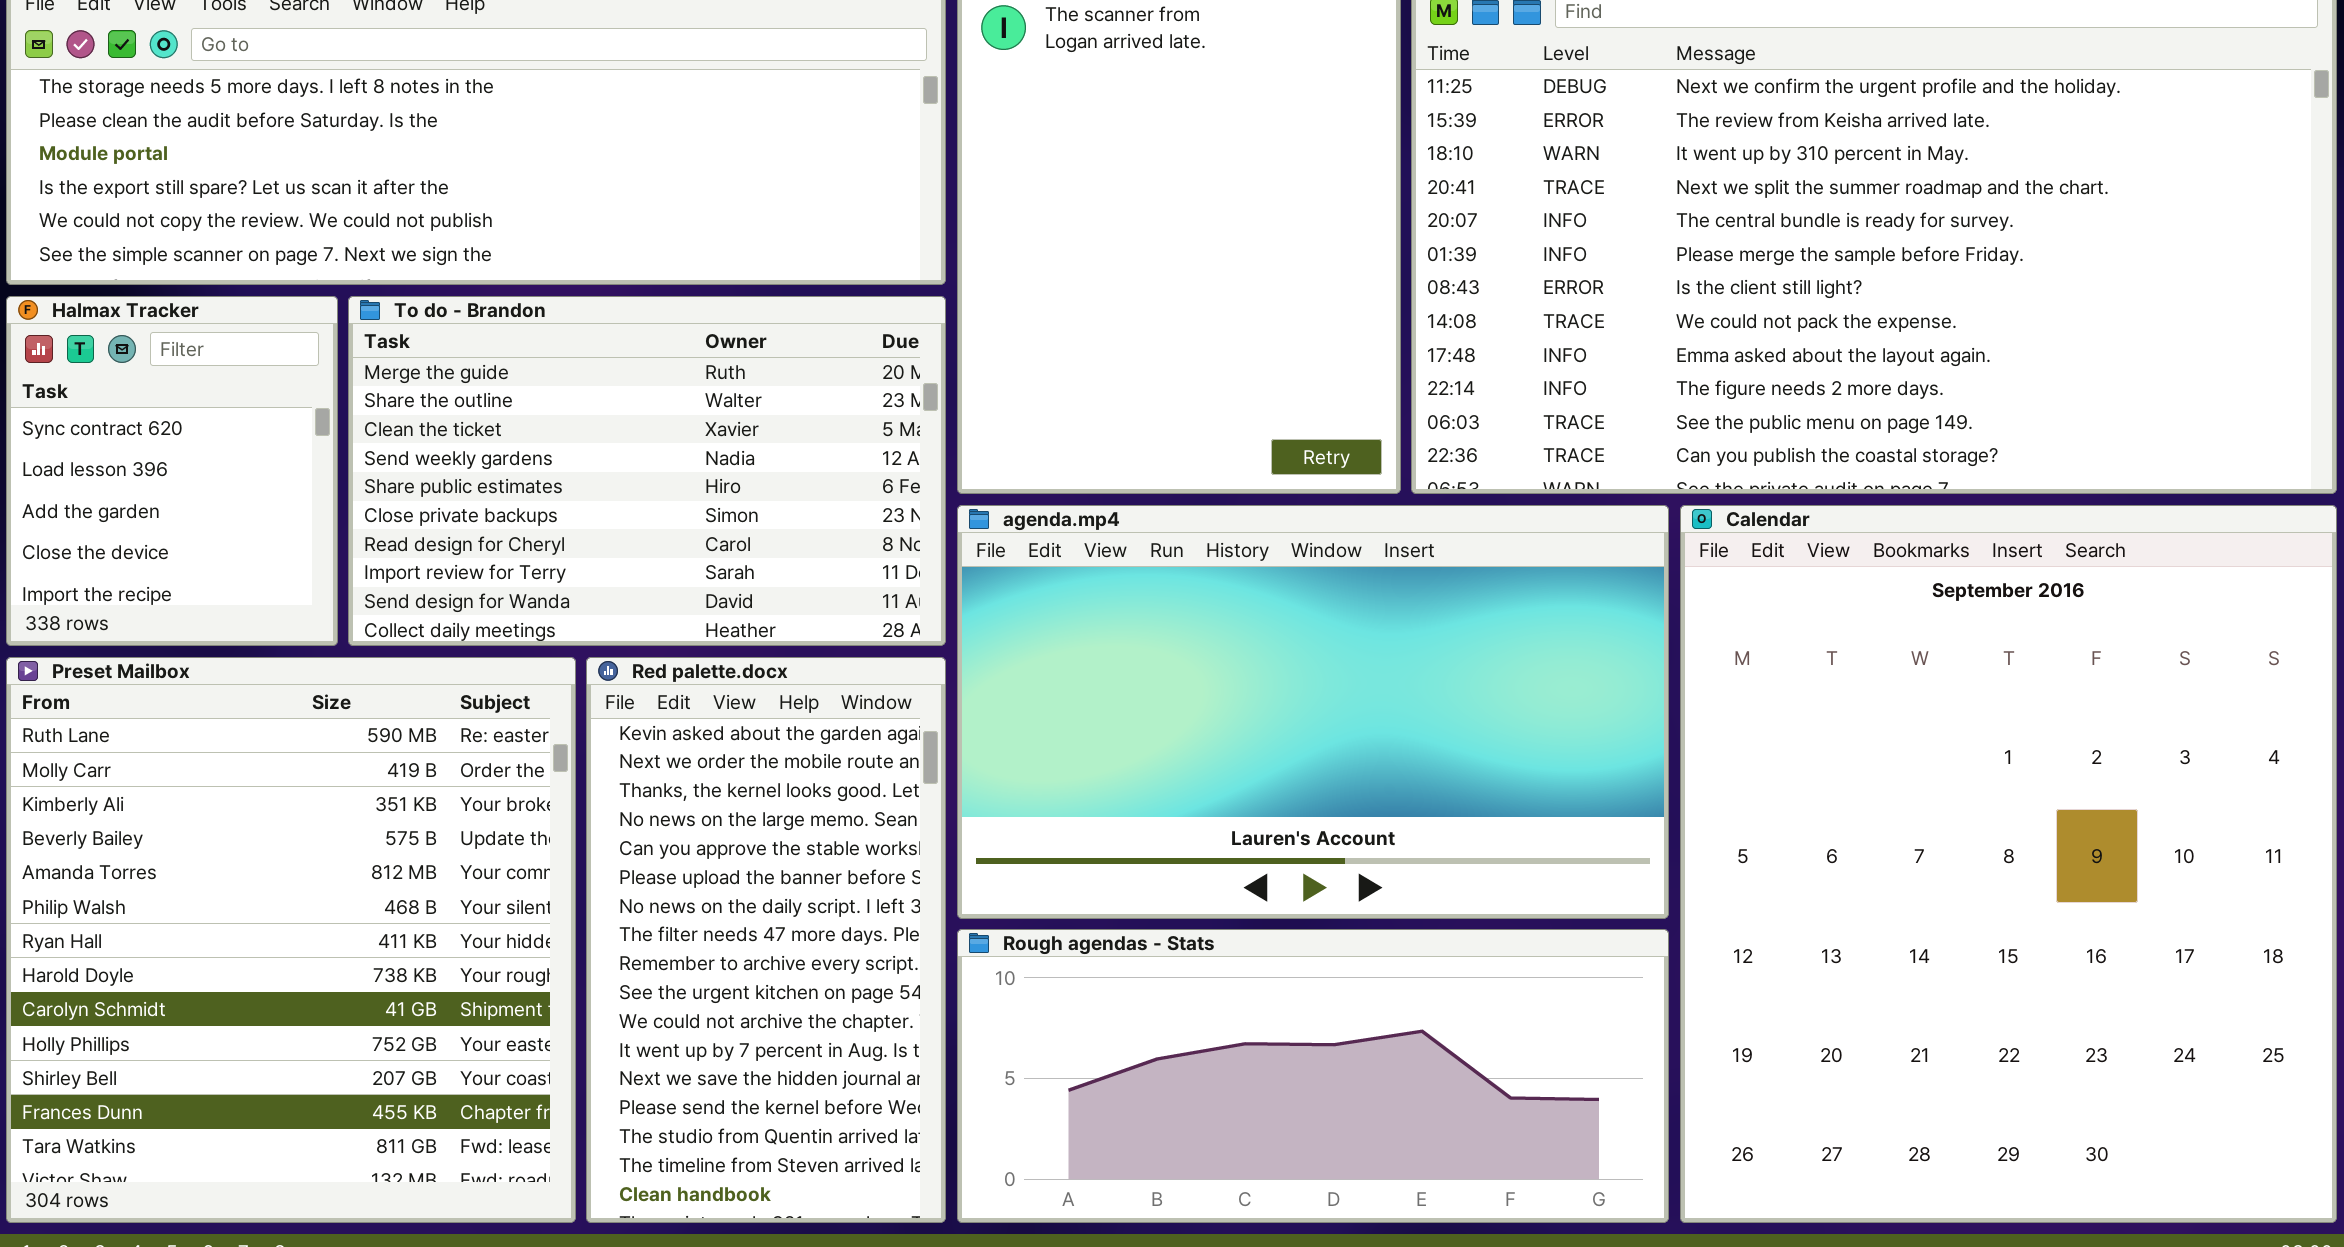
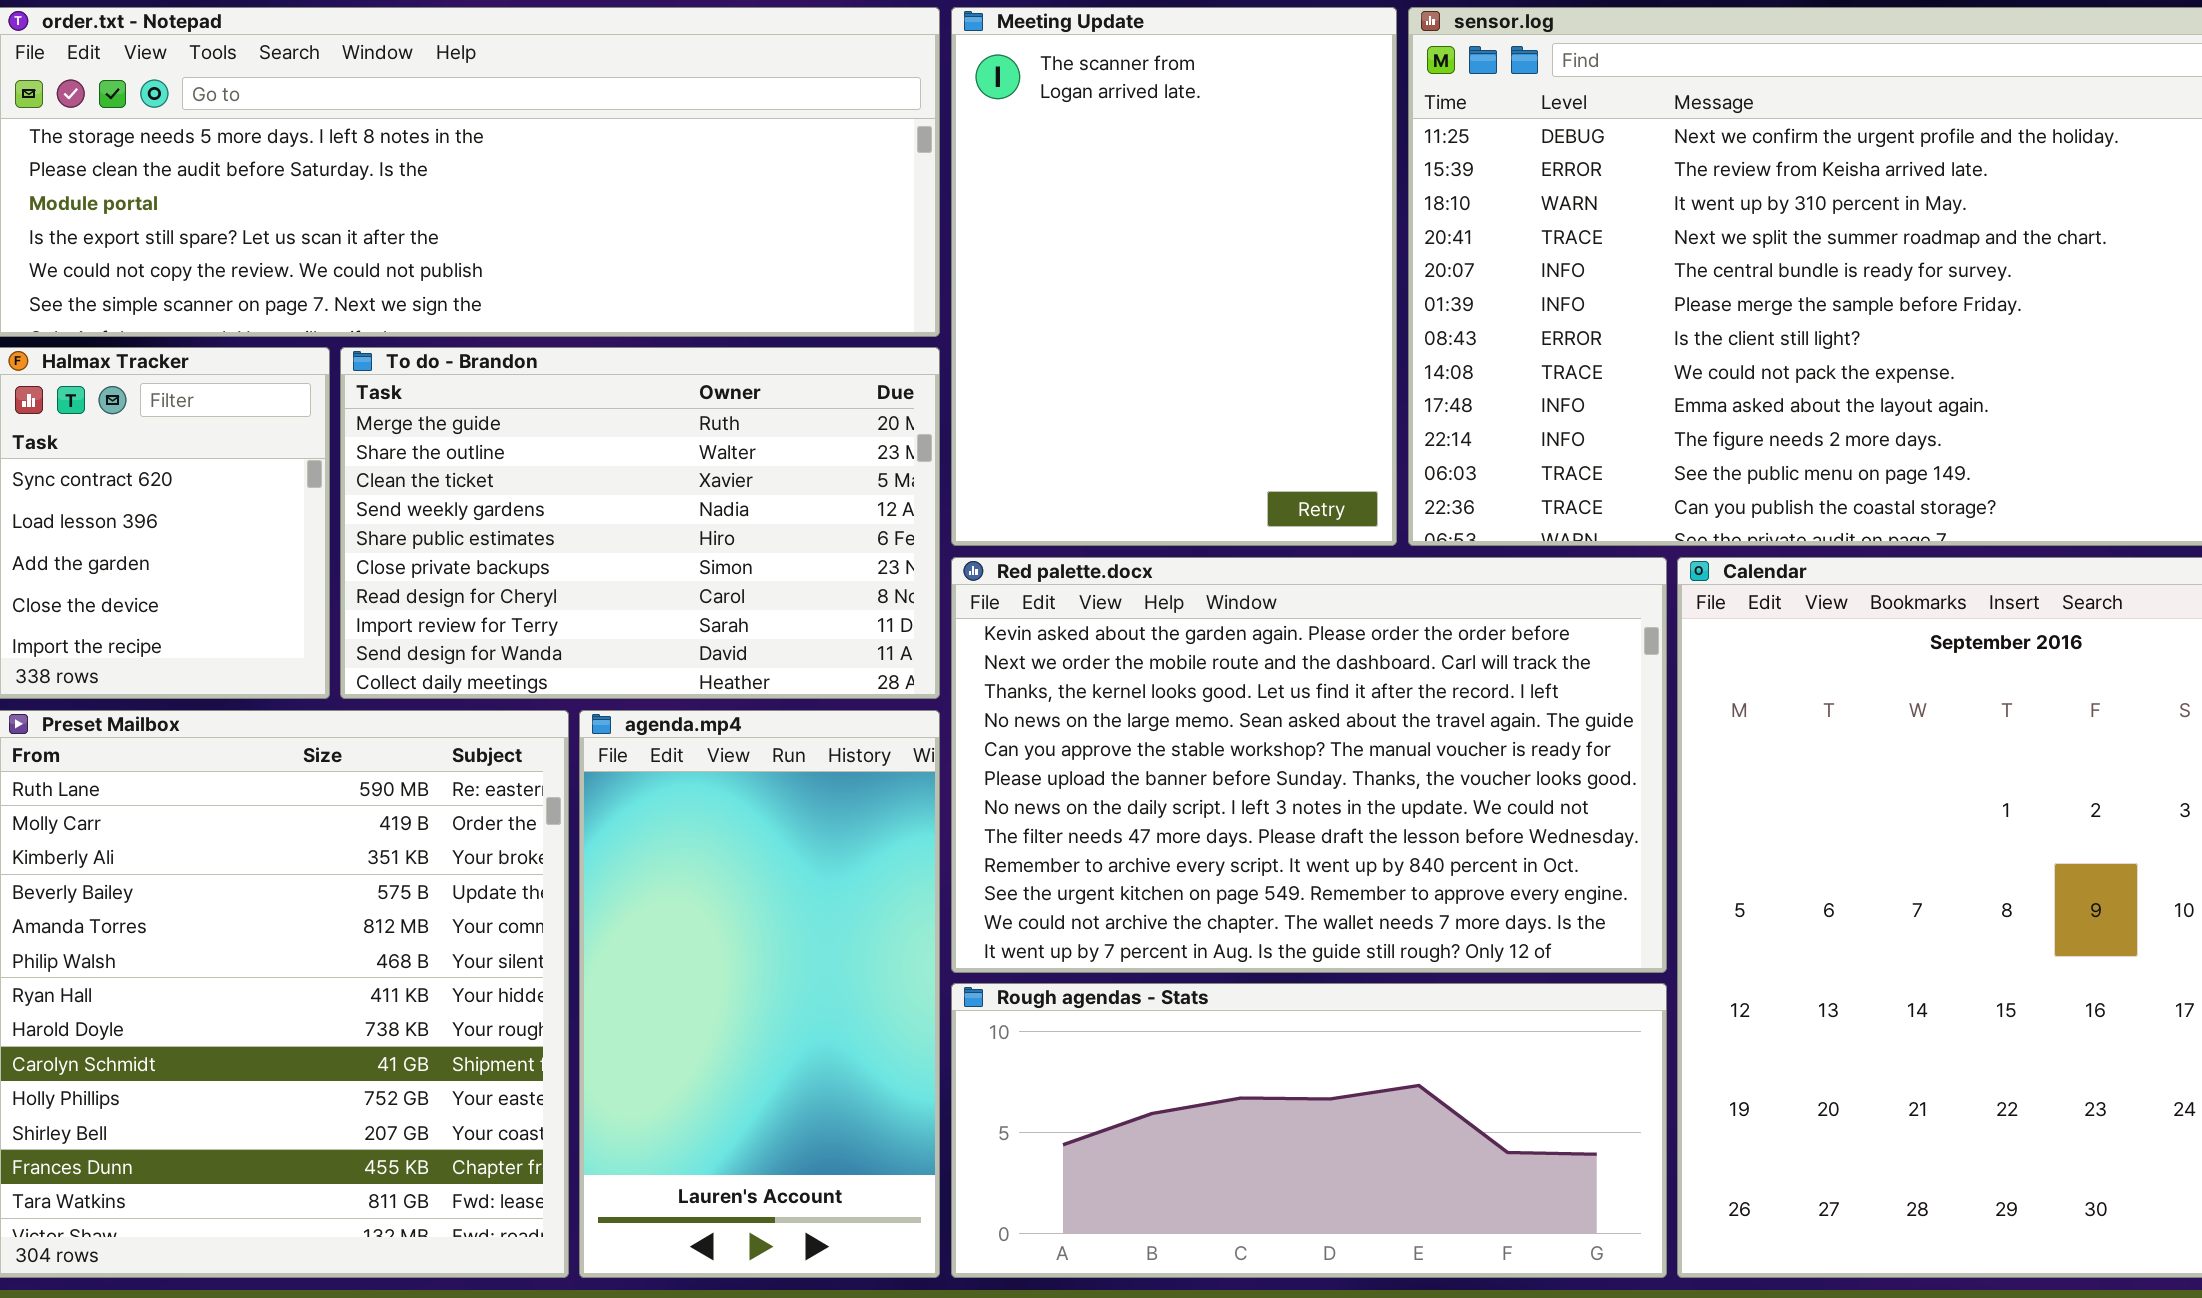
agenda.mp4: [957,505,1669,919] -> [579,710,940,1278], moved, resized
Red palette.docx: [586,657,946,1223] -> [951,557,1667,973], moved, resized

